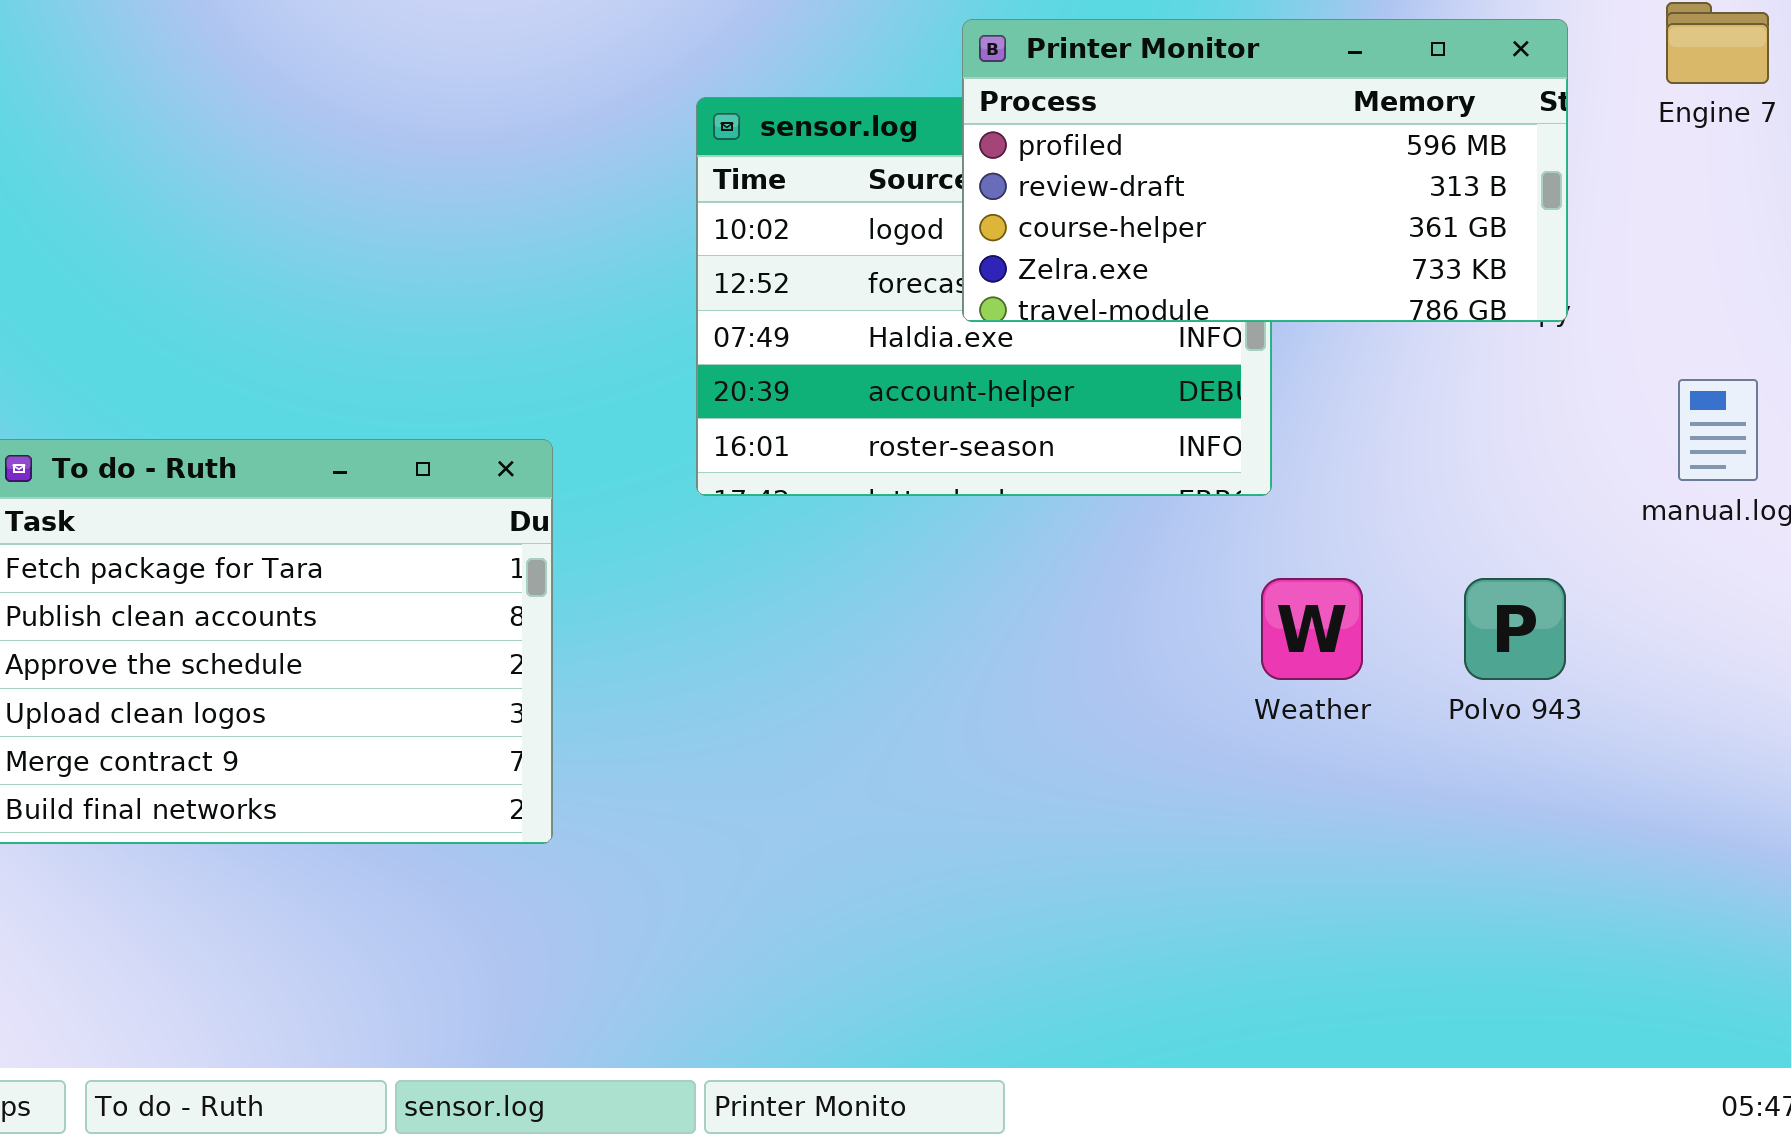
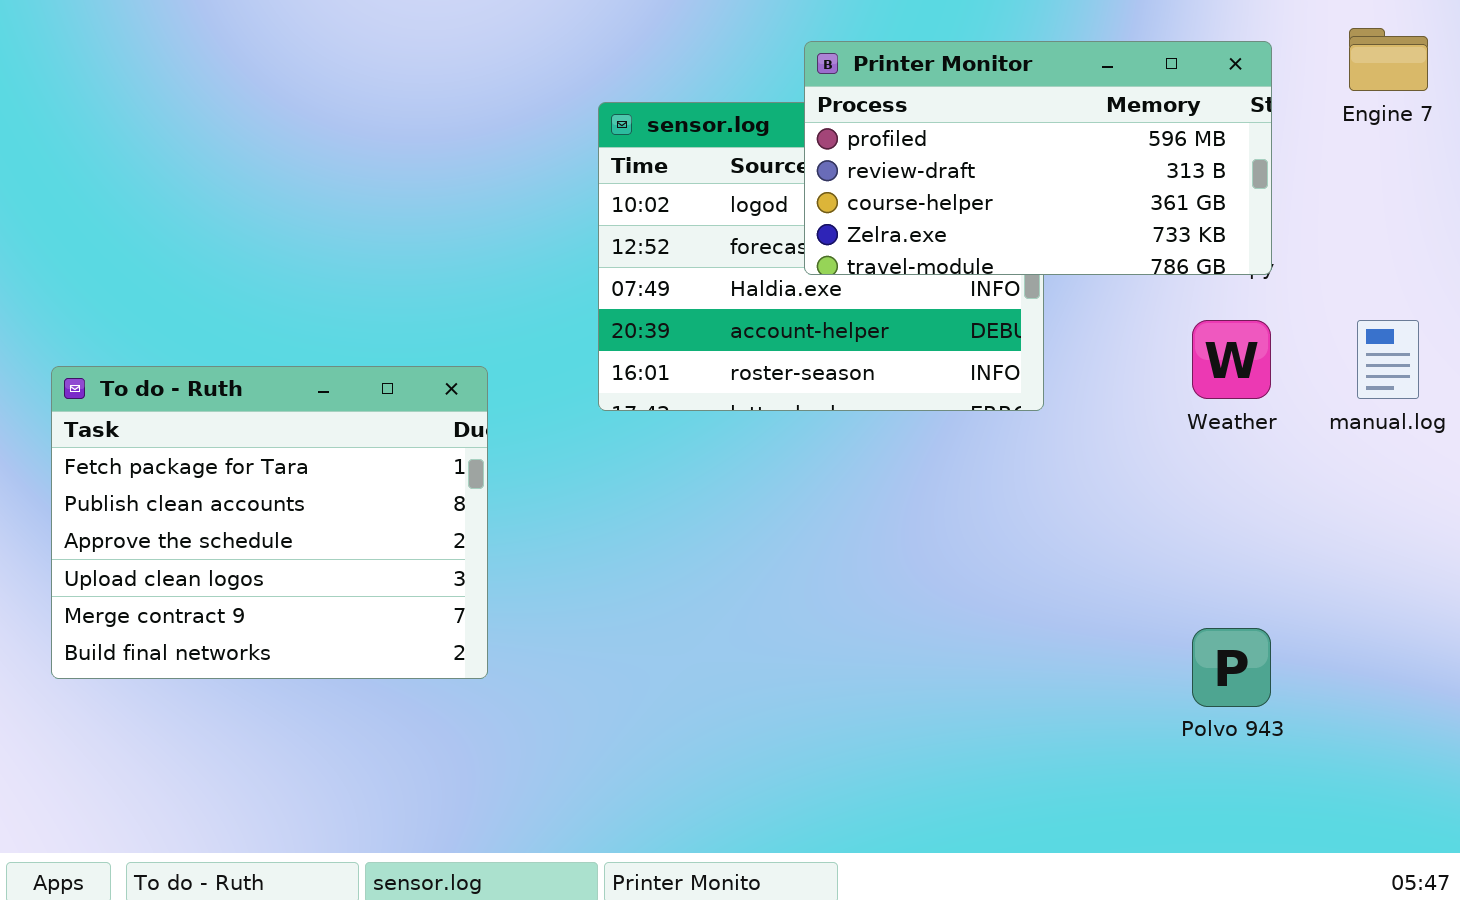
Weather: [1261,578,1363,680] -> [1192,320,1271,399], moved
Polvo 943: [1464,578,1566,680] -> [1192,628,1271,707], moved

